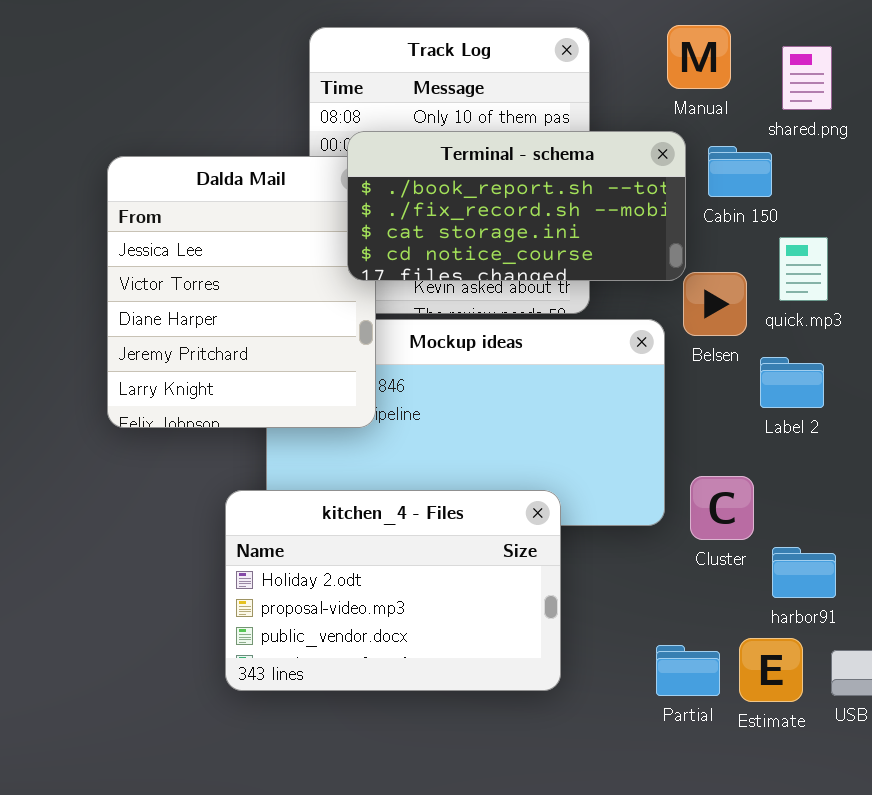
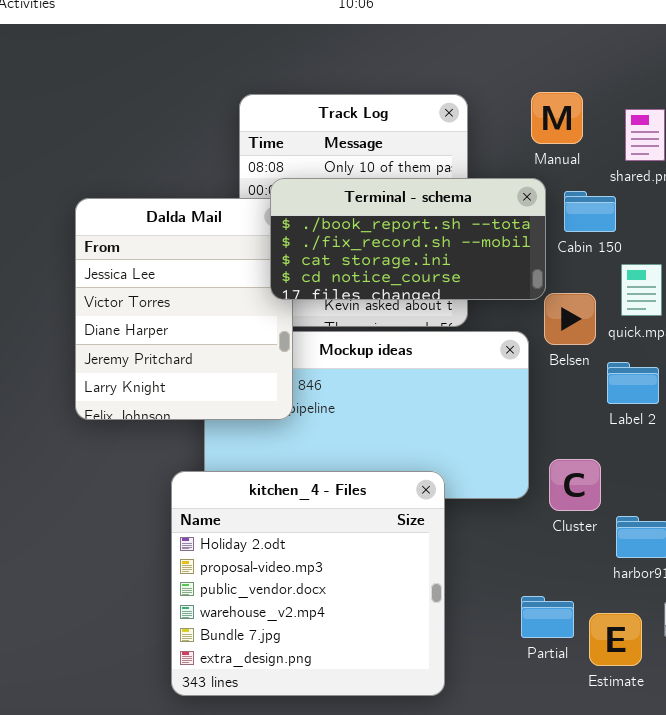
kitchen_4 - Files: [225,490,561,691] -> [171,471,445,696], resized
Estimate: [739,638,803,702] -> [589,613,642,666], moved

